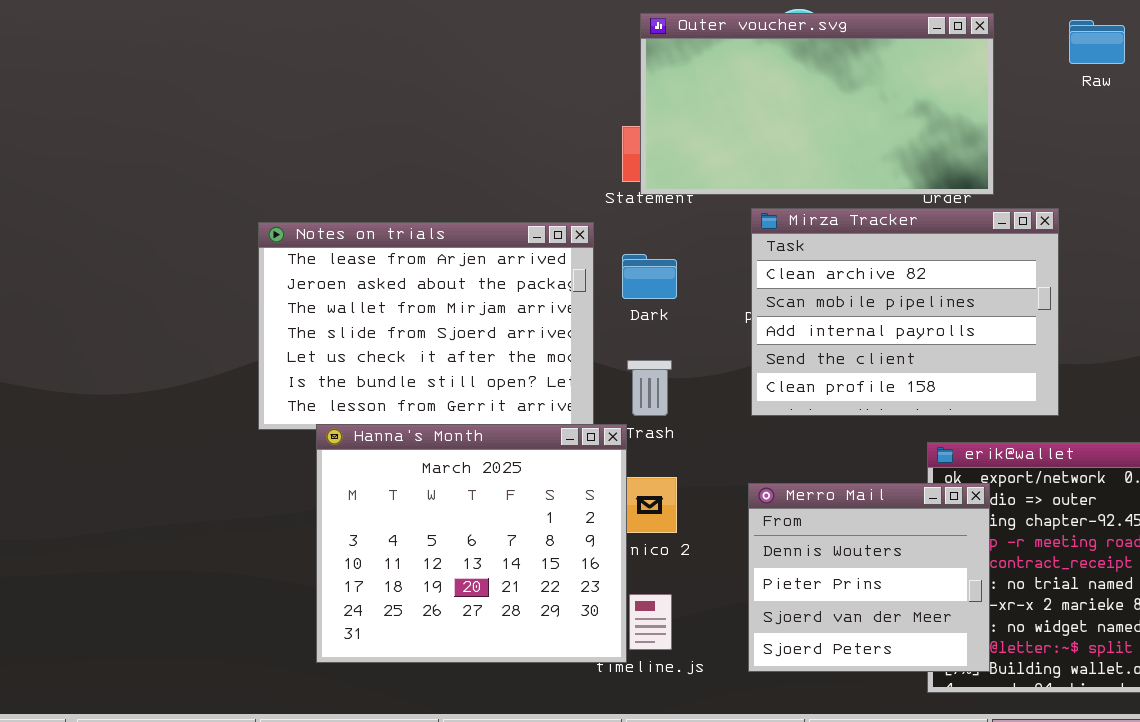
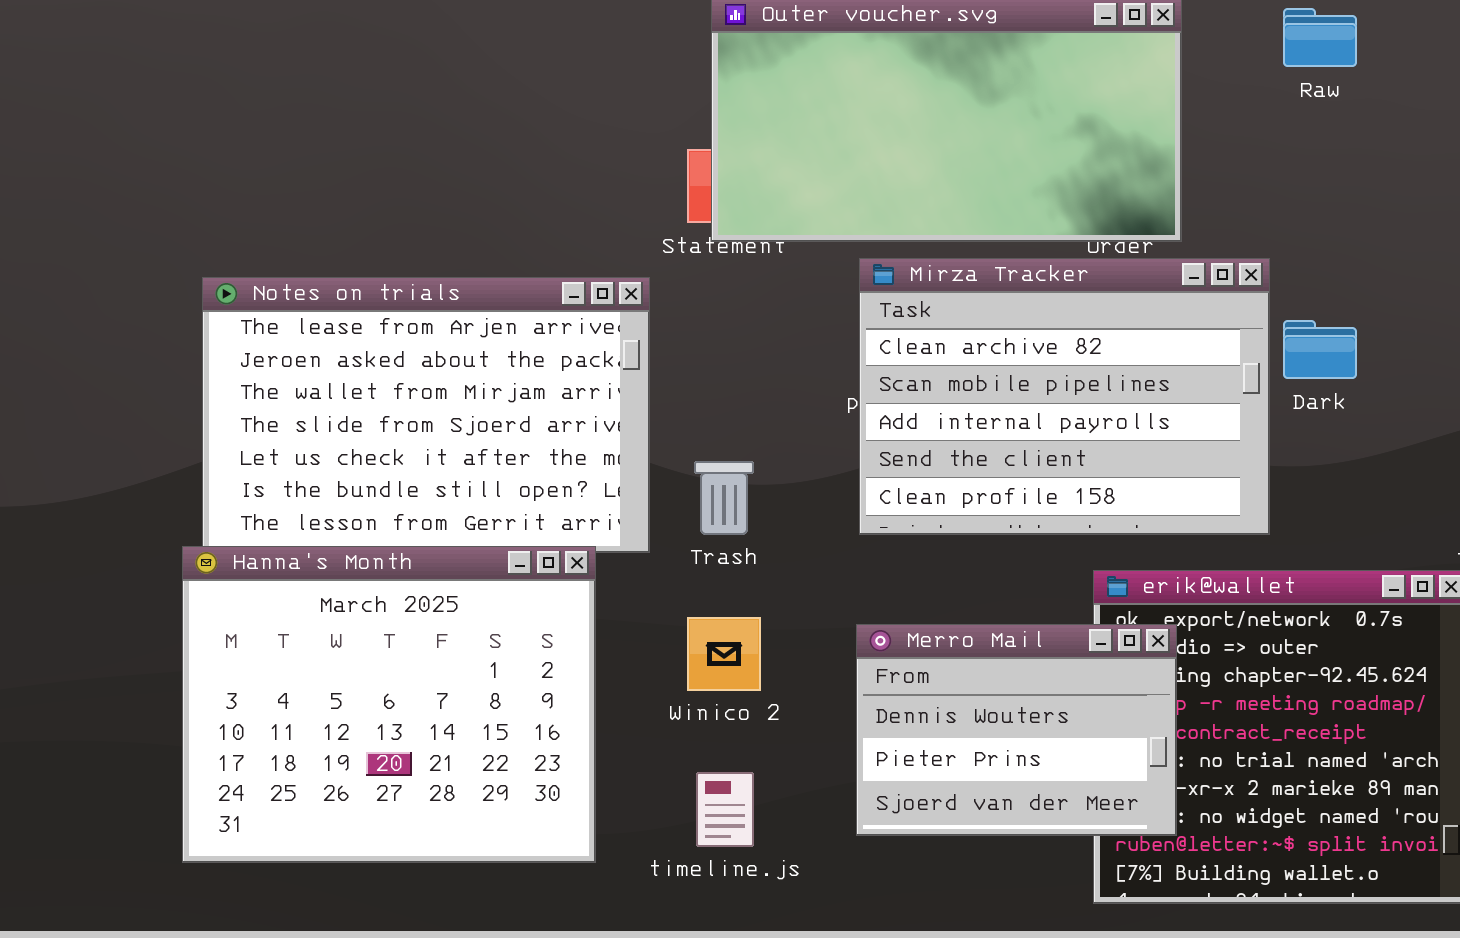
Dark: [622,254,677,299] -> [1283,320,1357,379], moved
Hanna's Month: [316,424,627,663] -> [182,546,596,863], moved
Merro Mail: [748,483,990,672] -> [856,624,1177,836], resized

